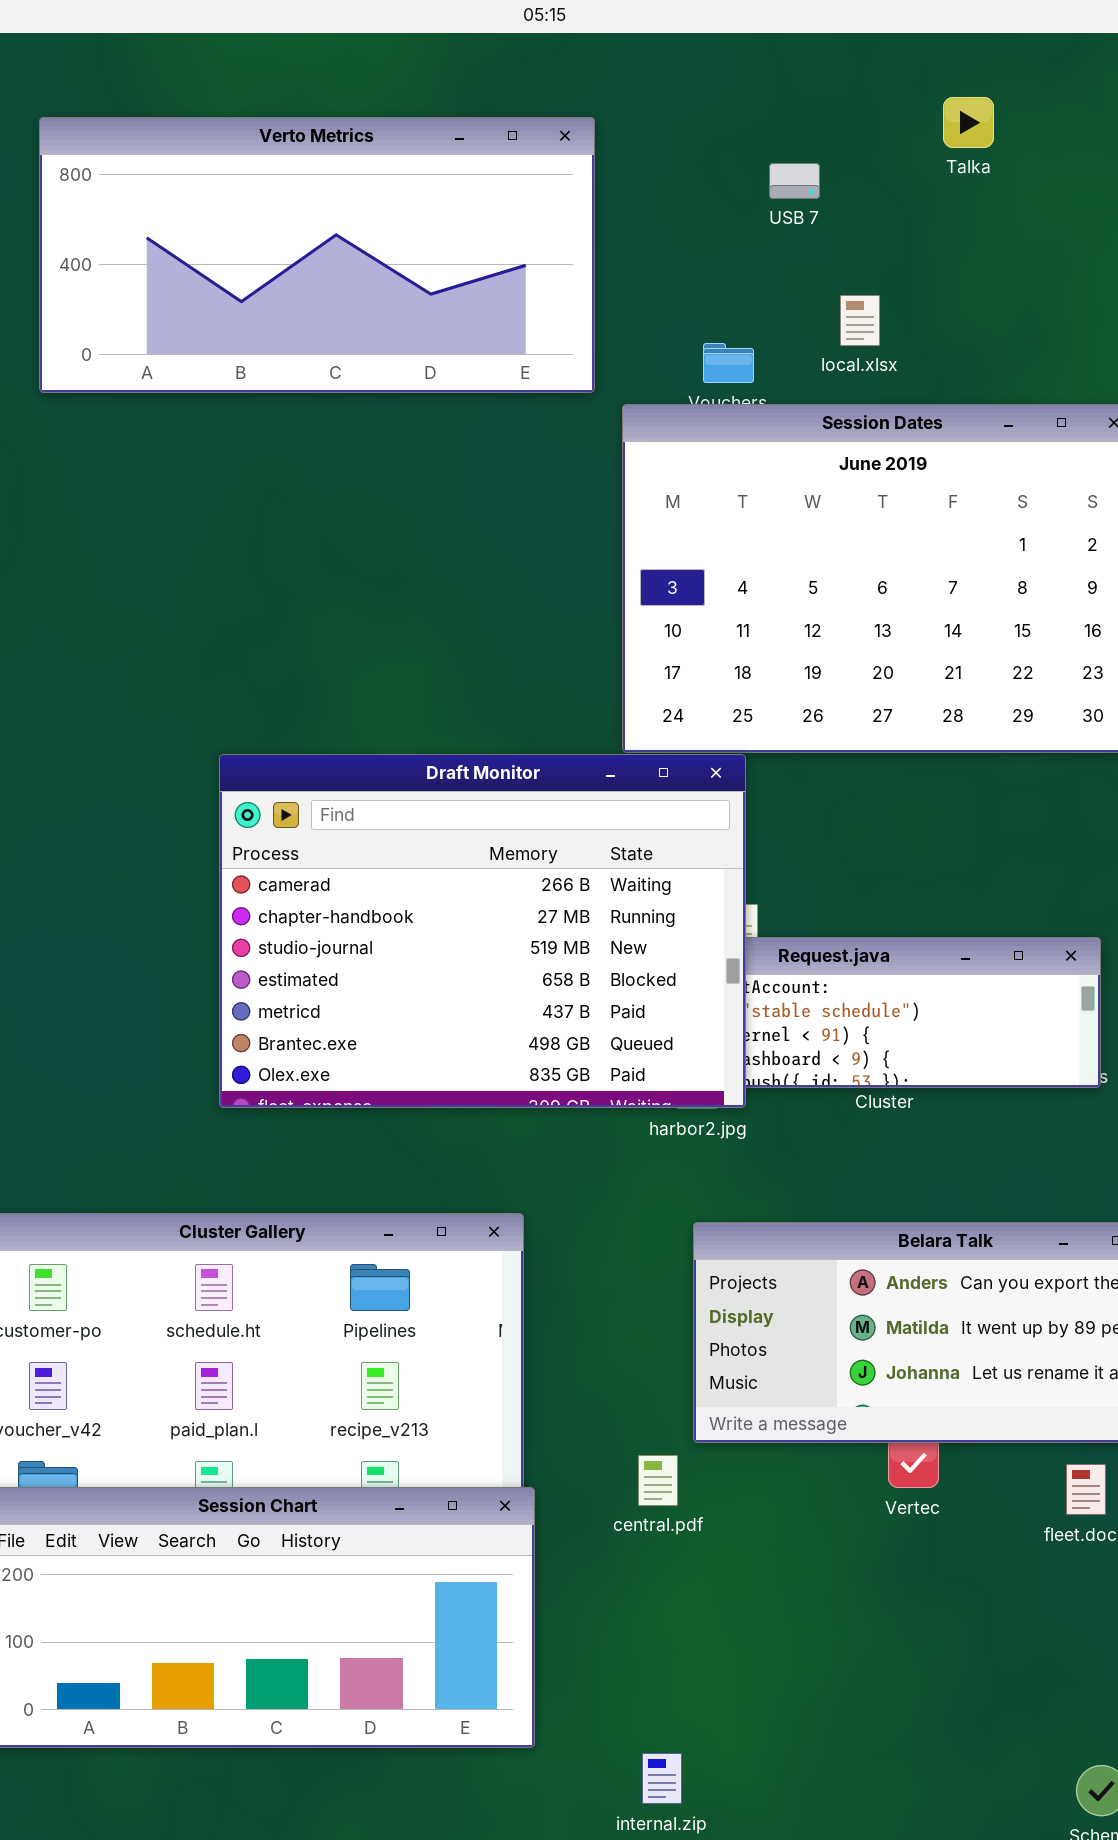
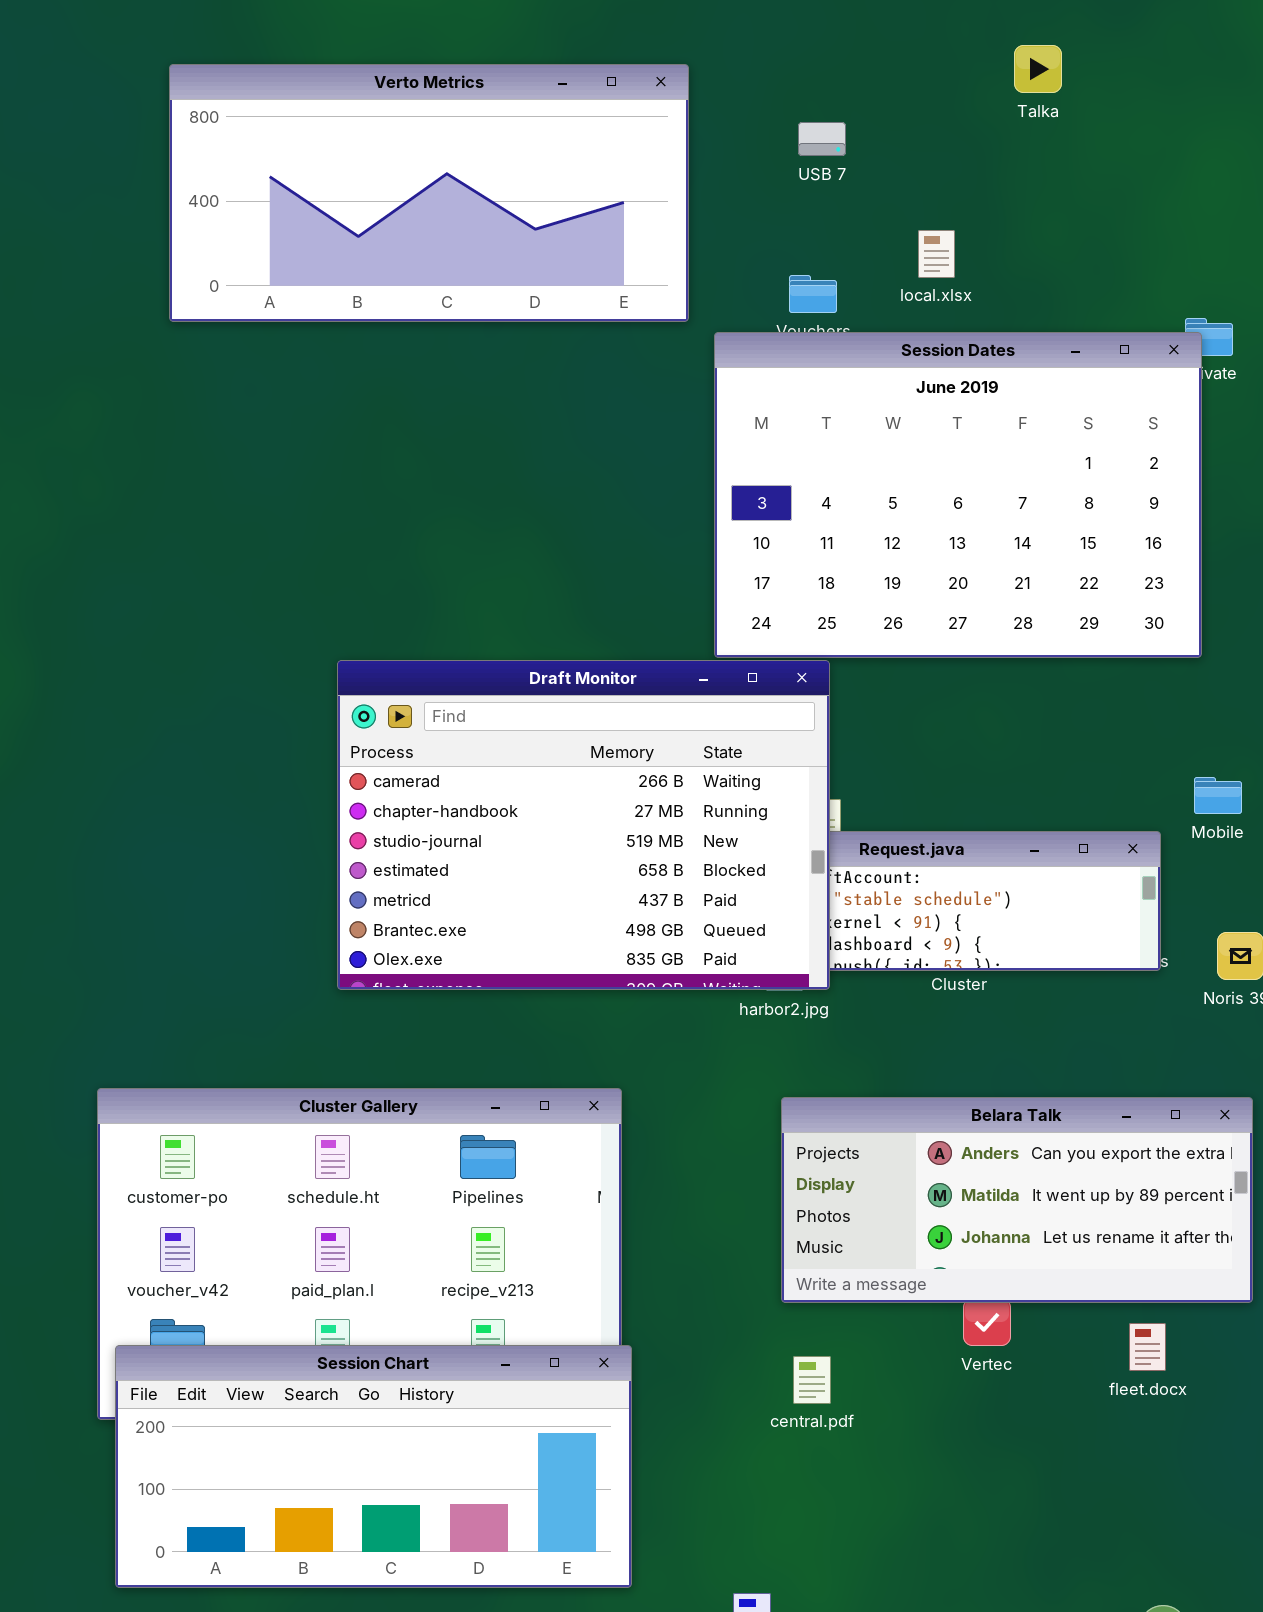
USB 7: [769,163,820,199] -> [798,122,846,156], moved
central.pdf: [638,1455,678,1506] -> [793,1356,831,1404], moved

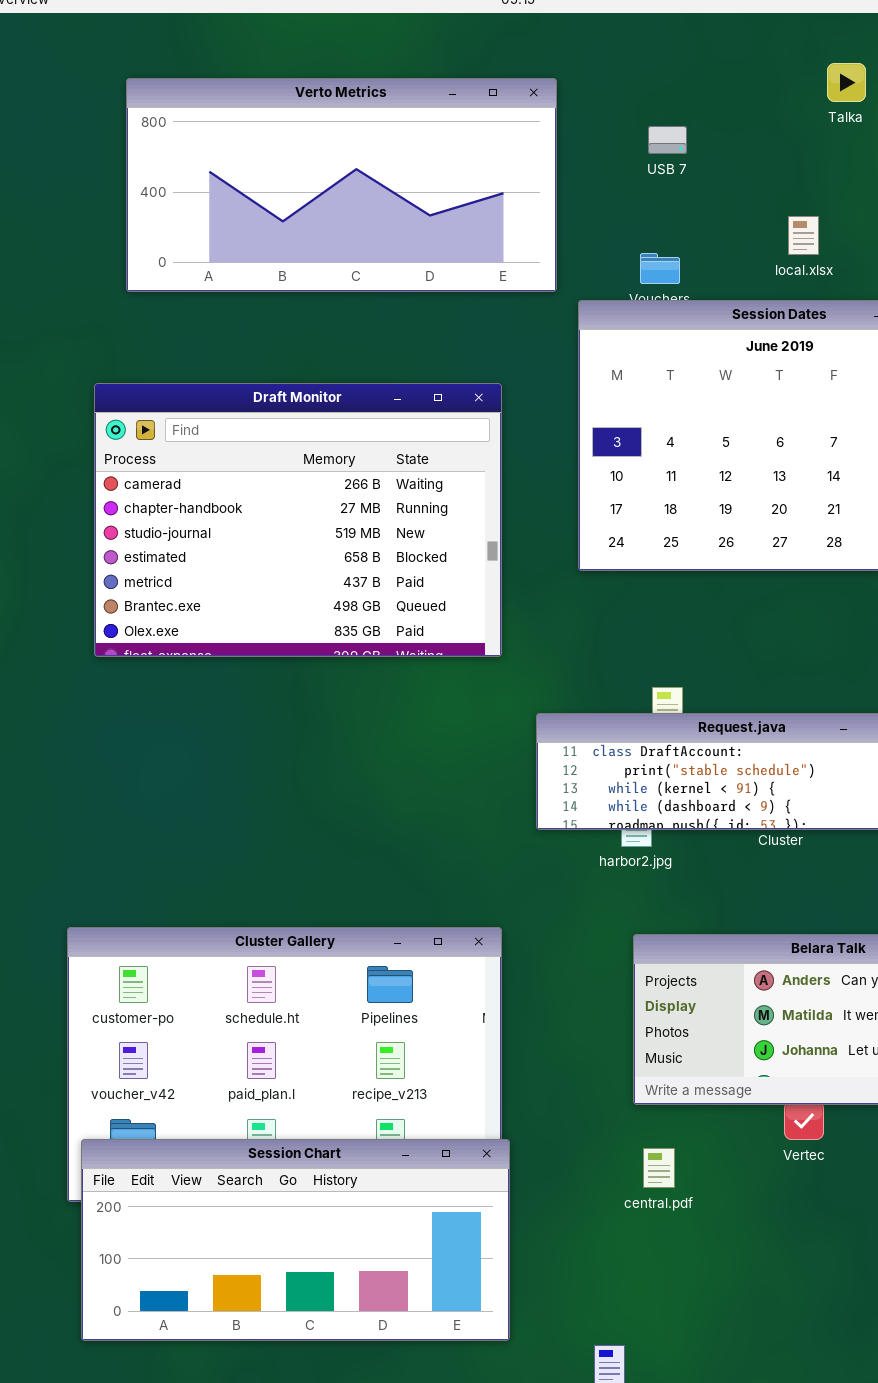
local.xlsx: [918,230,955,278] -> [788,216,819,255], moved
Draft Monitor: [337,660,830,990] -> [94,383,502,657], moved

